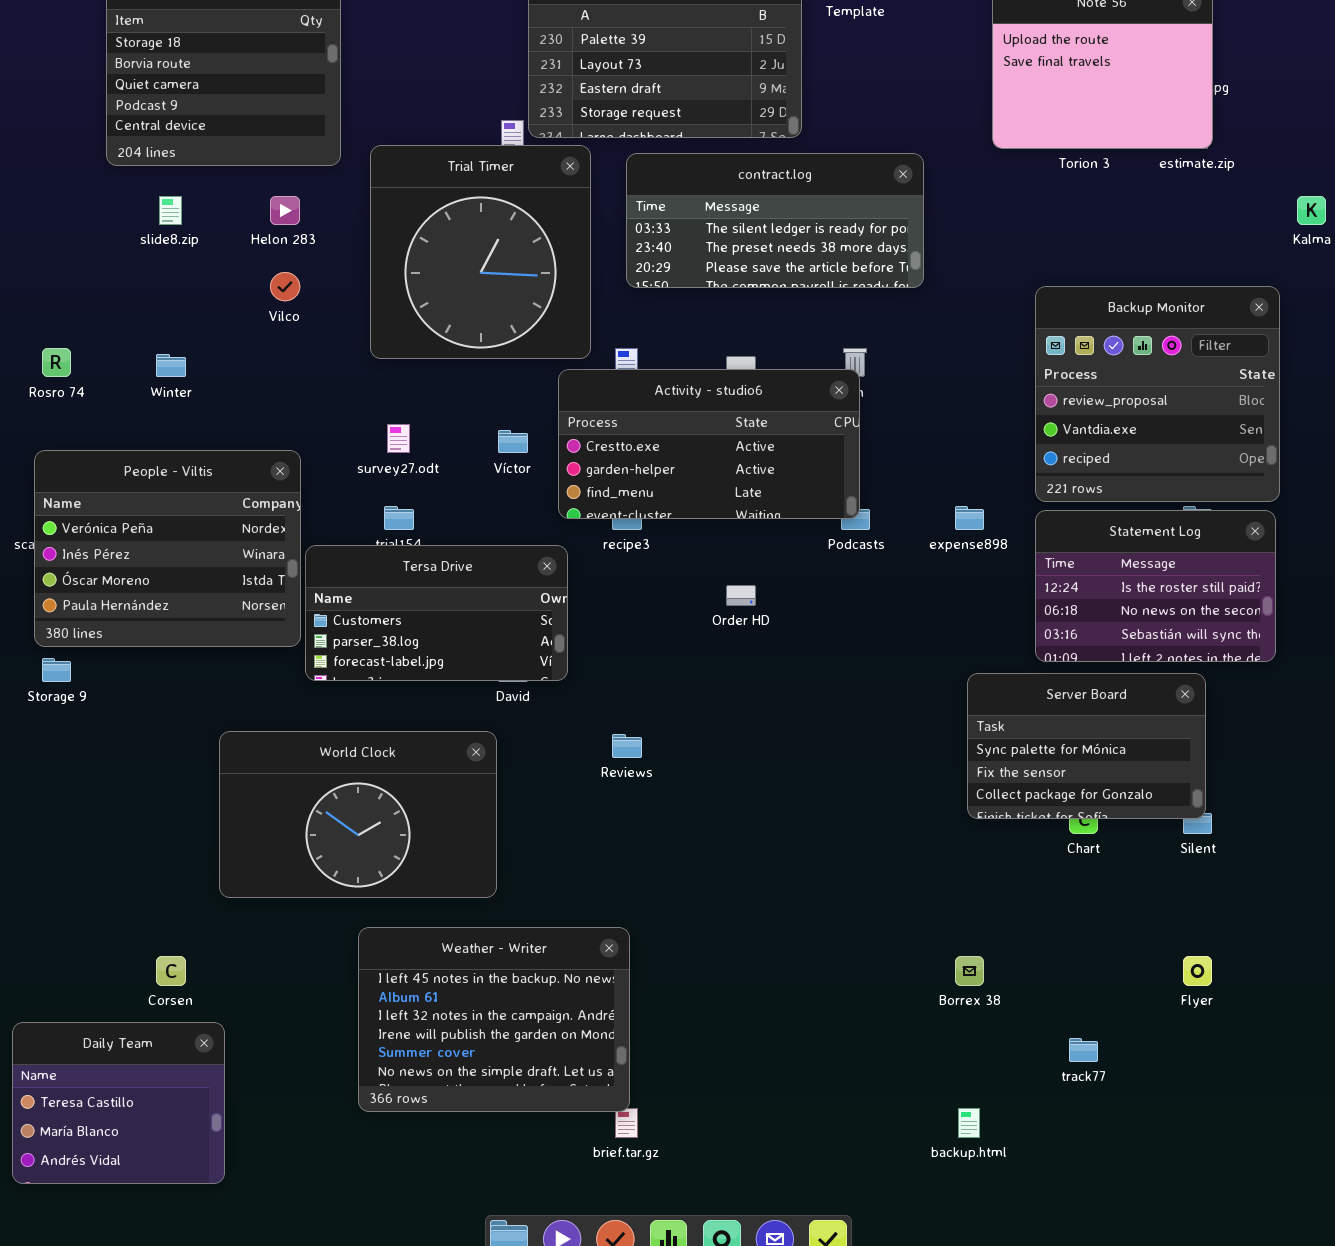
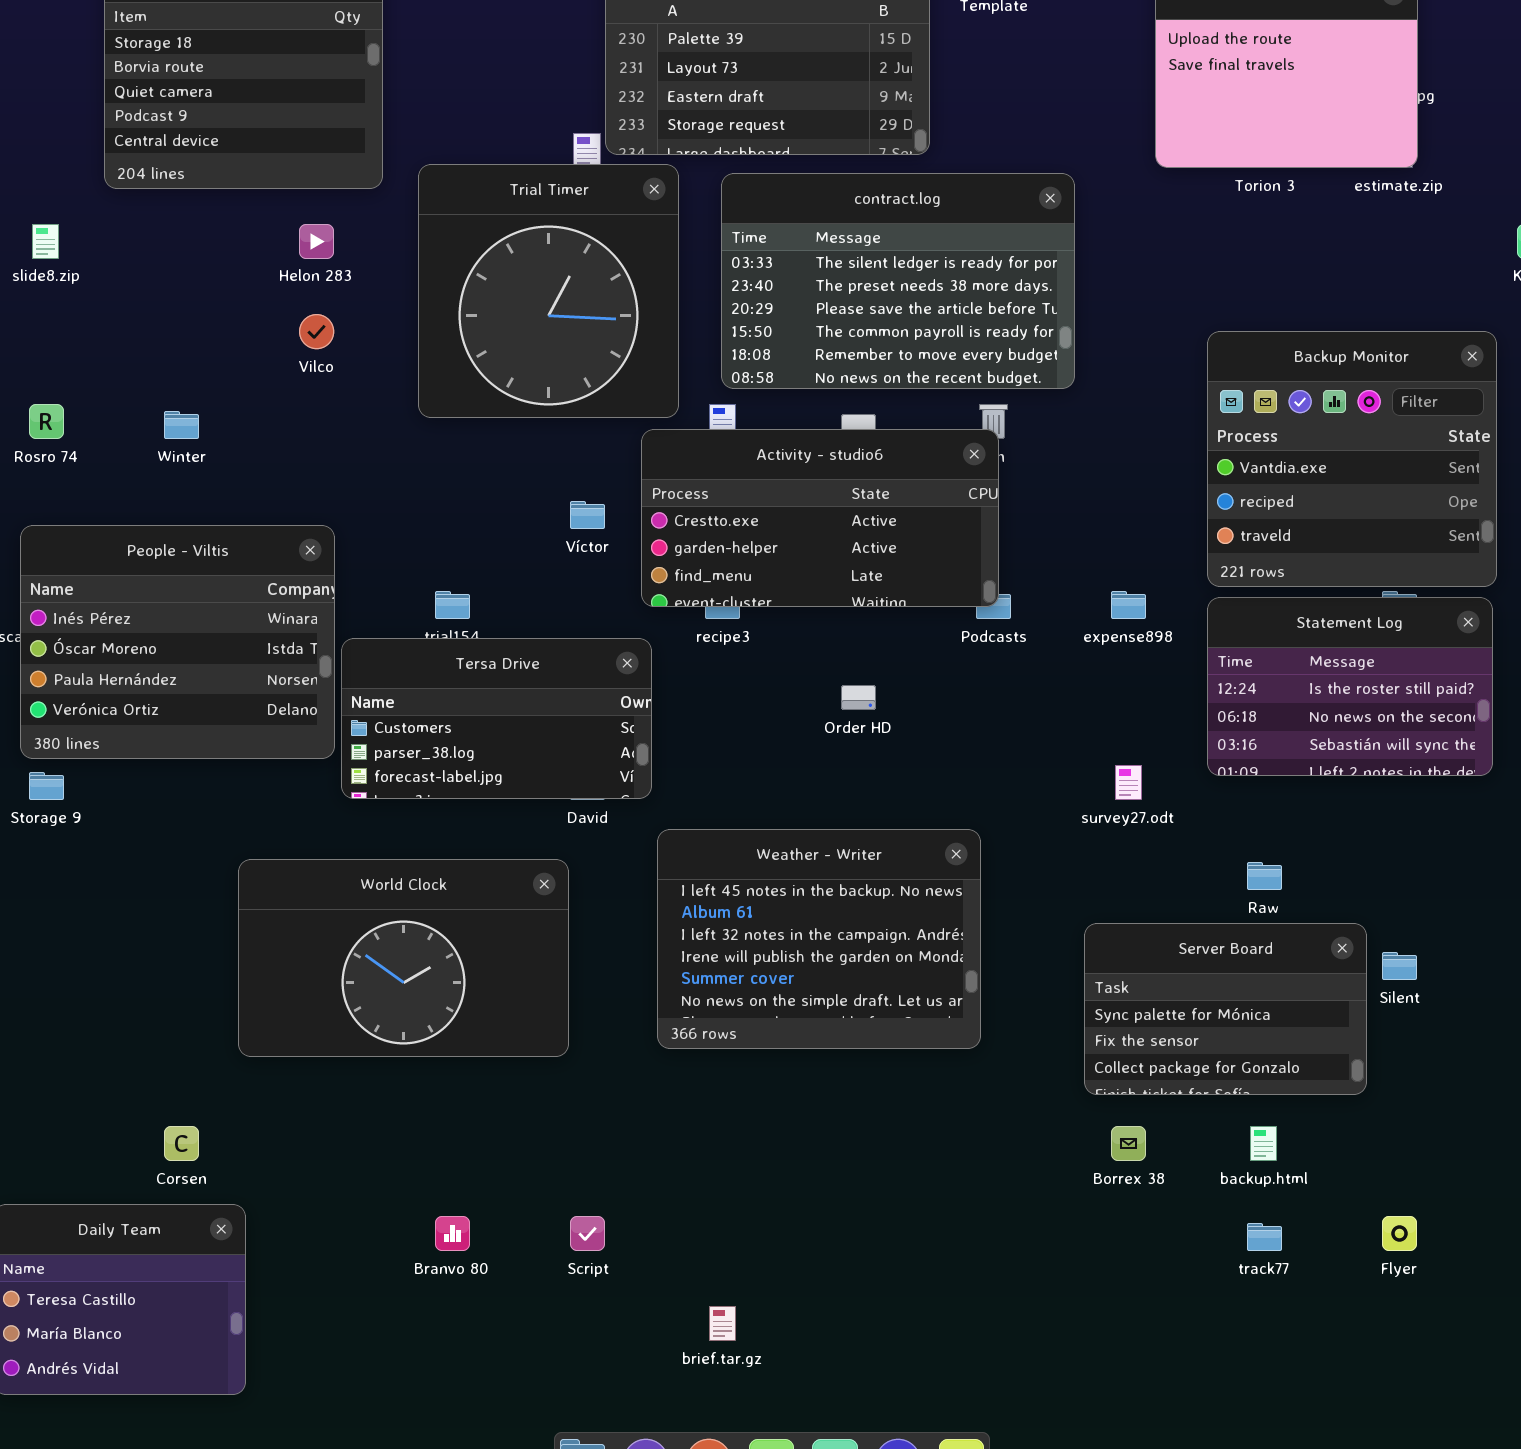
contract.log: [626,153,924,288] -> [721,173,1075,389], resized
slide8.zip: [159,196,182,225] -> [32,224,59,259], moved
Backup Monitor: [1035,286,1280,502] -> [1207,331,1497,587], scrolled down 1 row
survey27.odt: [387,424,410,453] -> [1115,765,1142,800], moved
People - Viltis: [34,450,301,647] -> [20,525,335,759], scrolled down 1 row
Server Board: [967,673,1206,819] -> [1084,923,1367,1095], moved
Weather - Writer: [358,927,630,1112] -> [657,829,981,1049], moved
Flyer: [1183,956,1212,986] -> [1382,1216,1417,1251], moved
backup.html: [958,1108,980,1138] -> [1250,1126,1277,1161], moved

